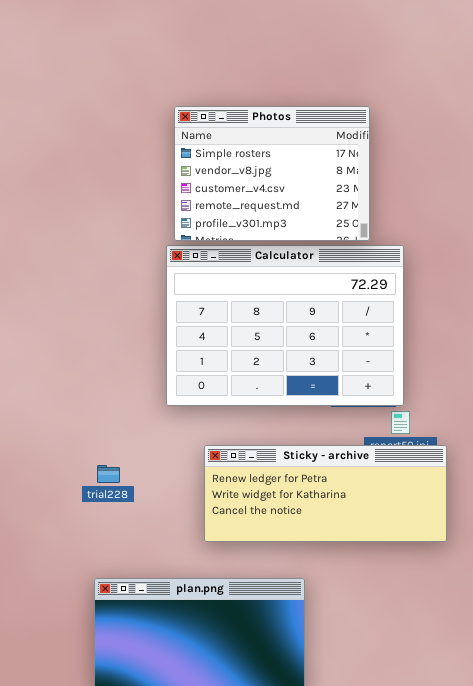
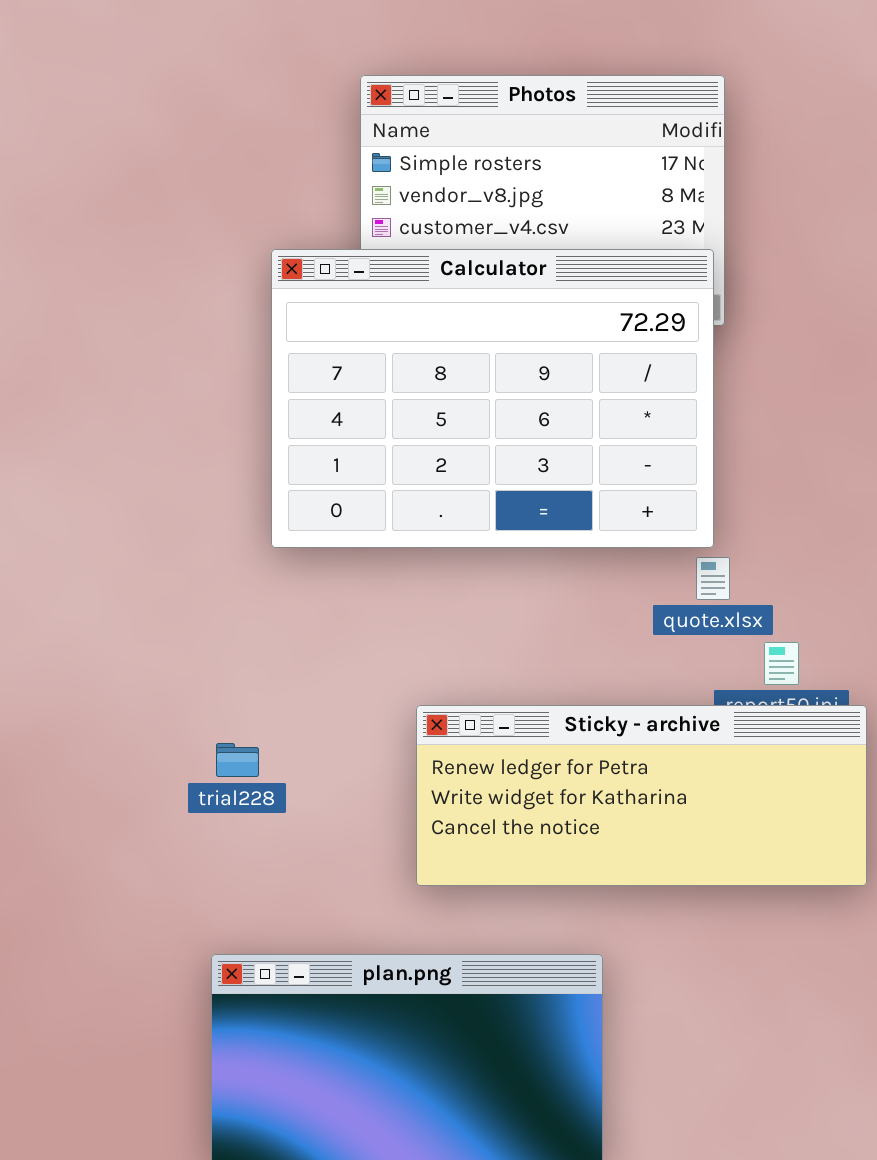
Calculator: [166,245,404,406] -> [271,249,714,548], moved

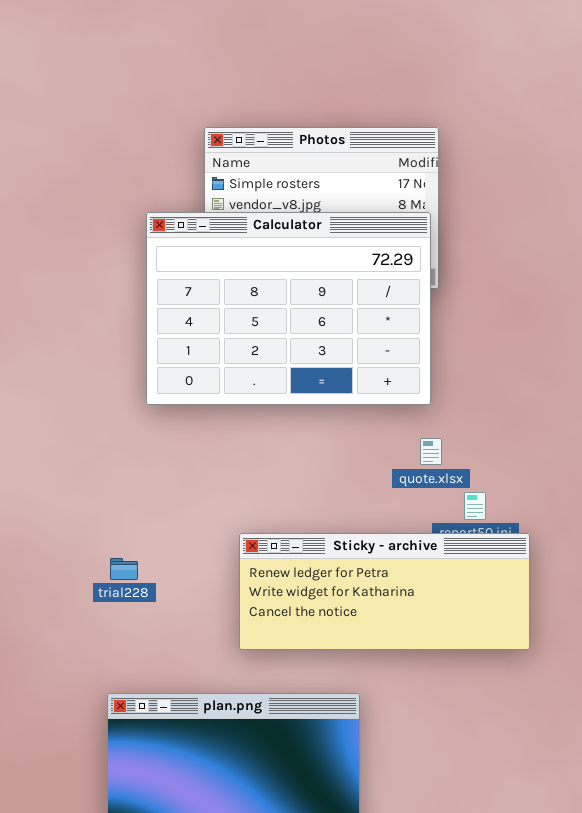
Calculator: [271,249,714,548] -> [146,212,431,405], moved

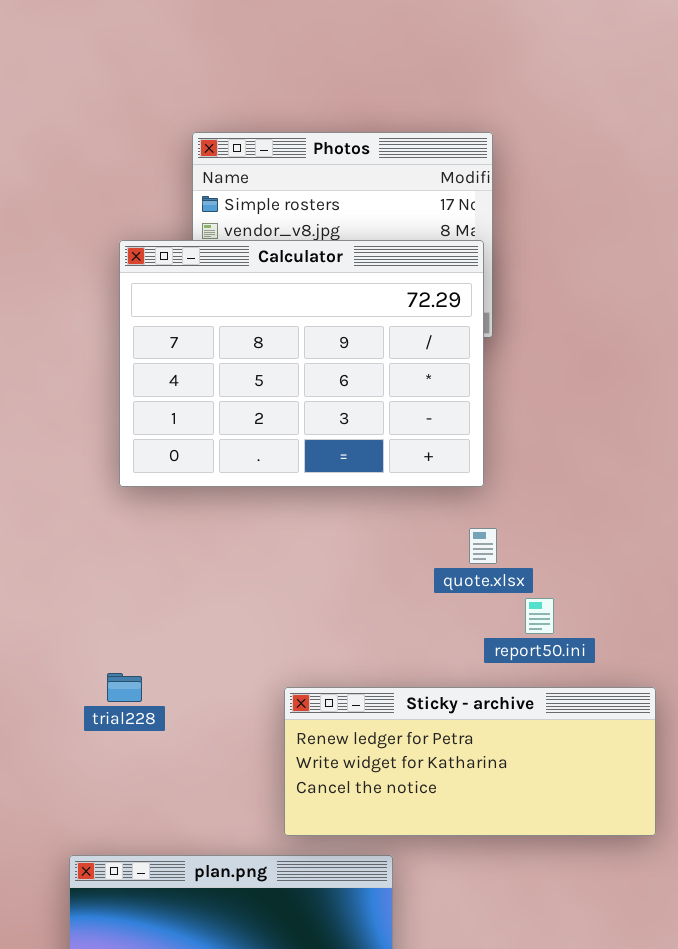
Sticky - archive: [239,533,530,650] -> [284,687,656,836], moved
trial228: [110,558,138,580] -> [107,673,142,702], moved

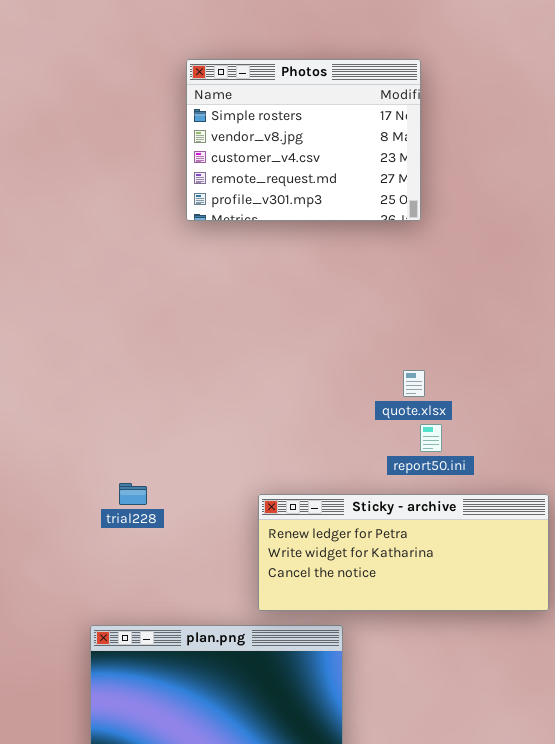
Calculator: [119,240,484,487] -> none, closed
report50.ini: [525,598,554,634] -> [420,424,442,452], moved

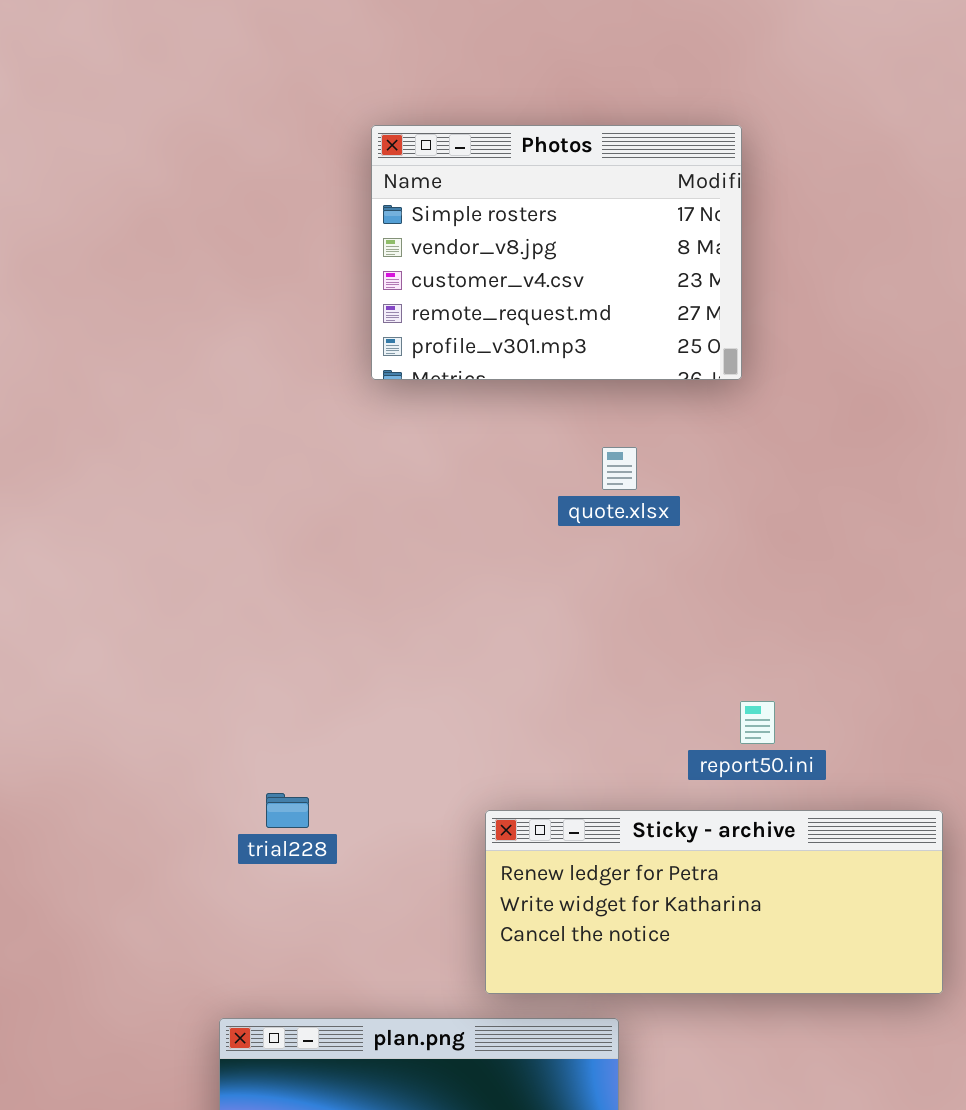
quote.xlsx: [403,370,425,397] -> [602,447,637,490], moved

